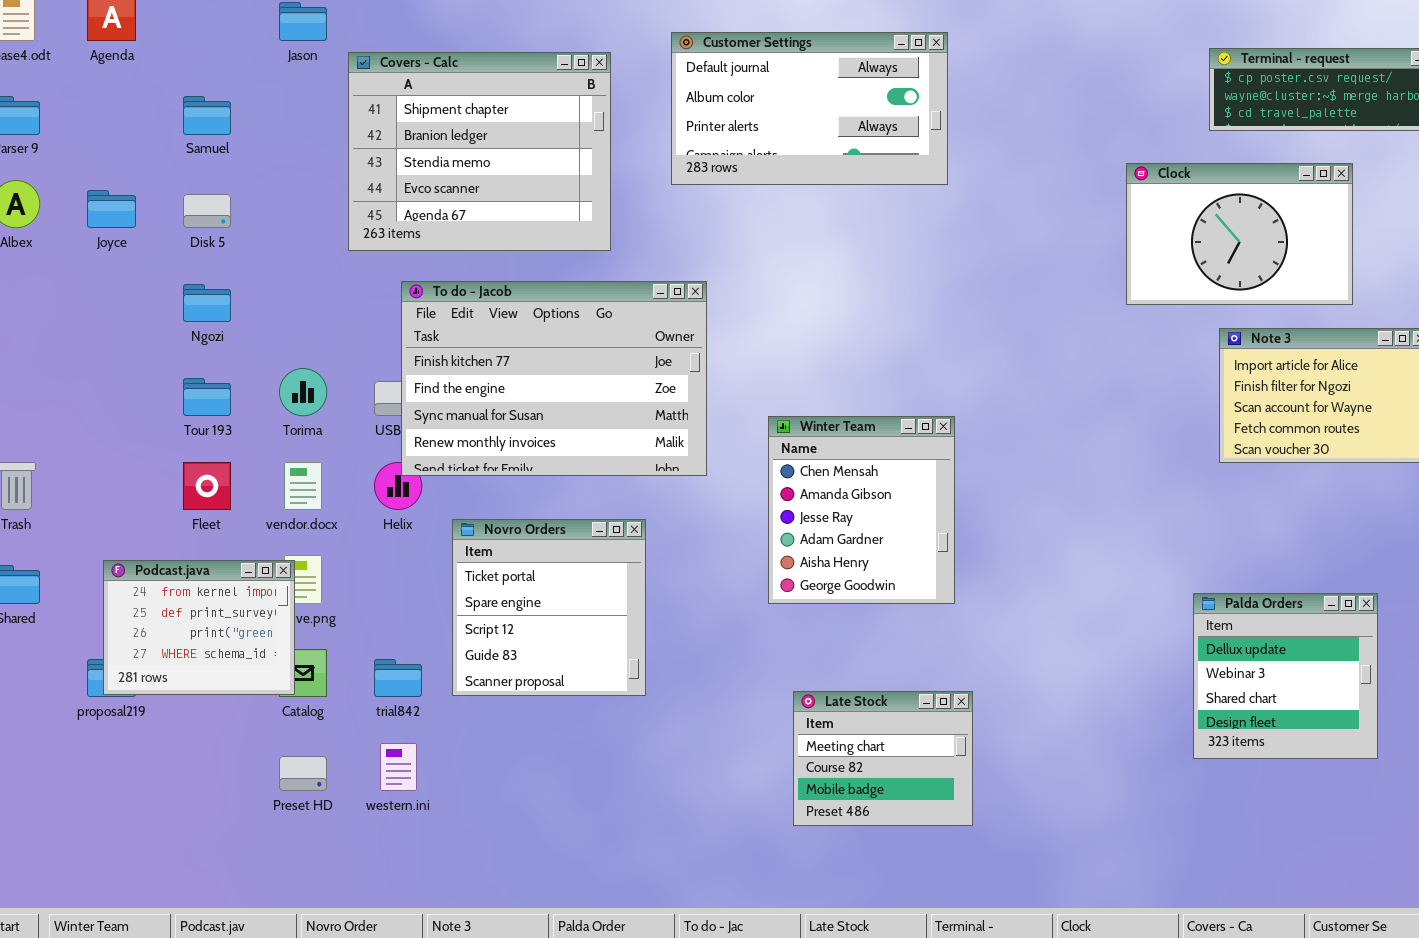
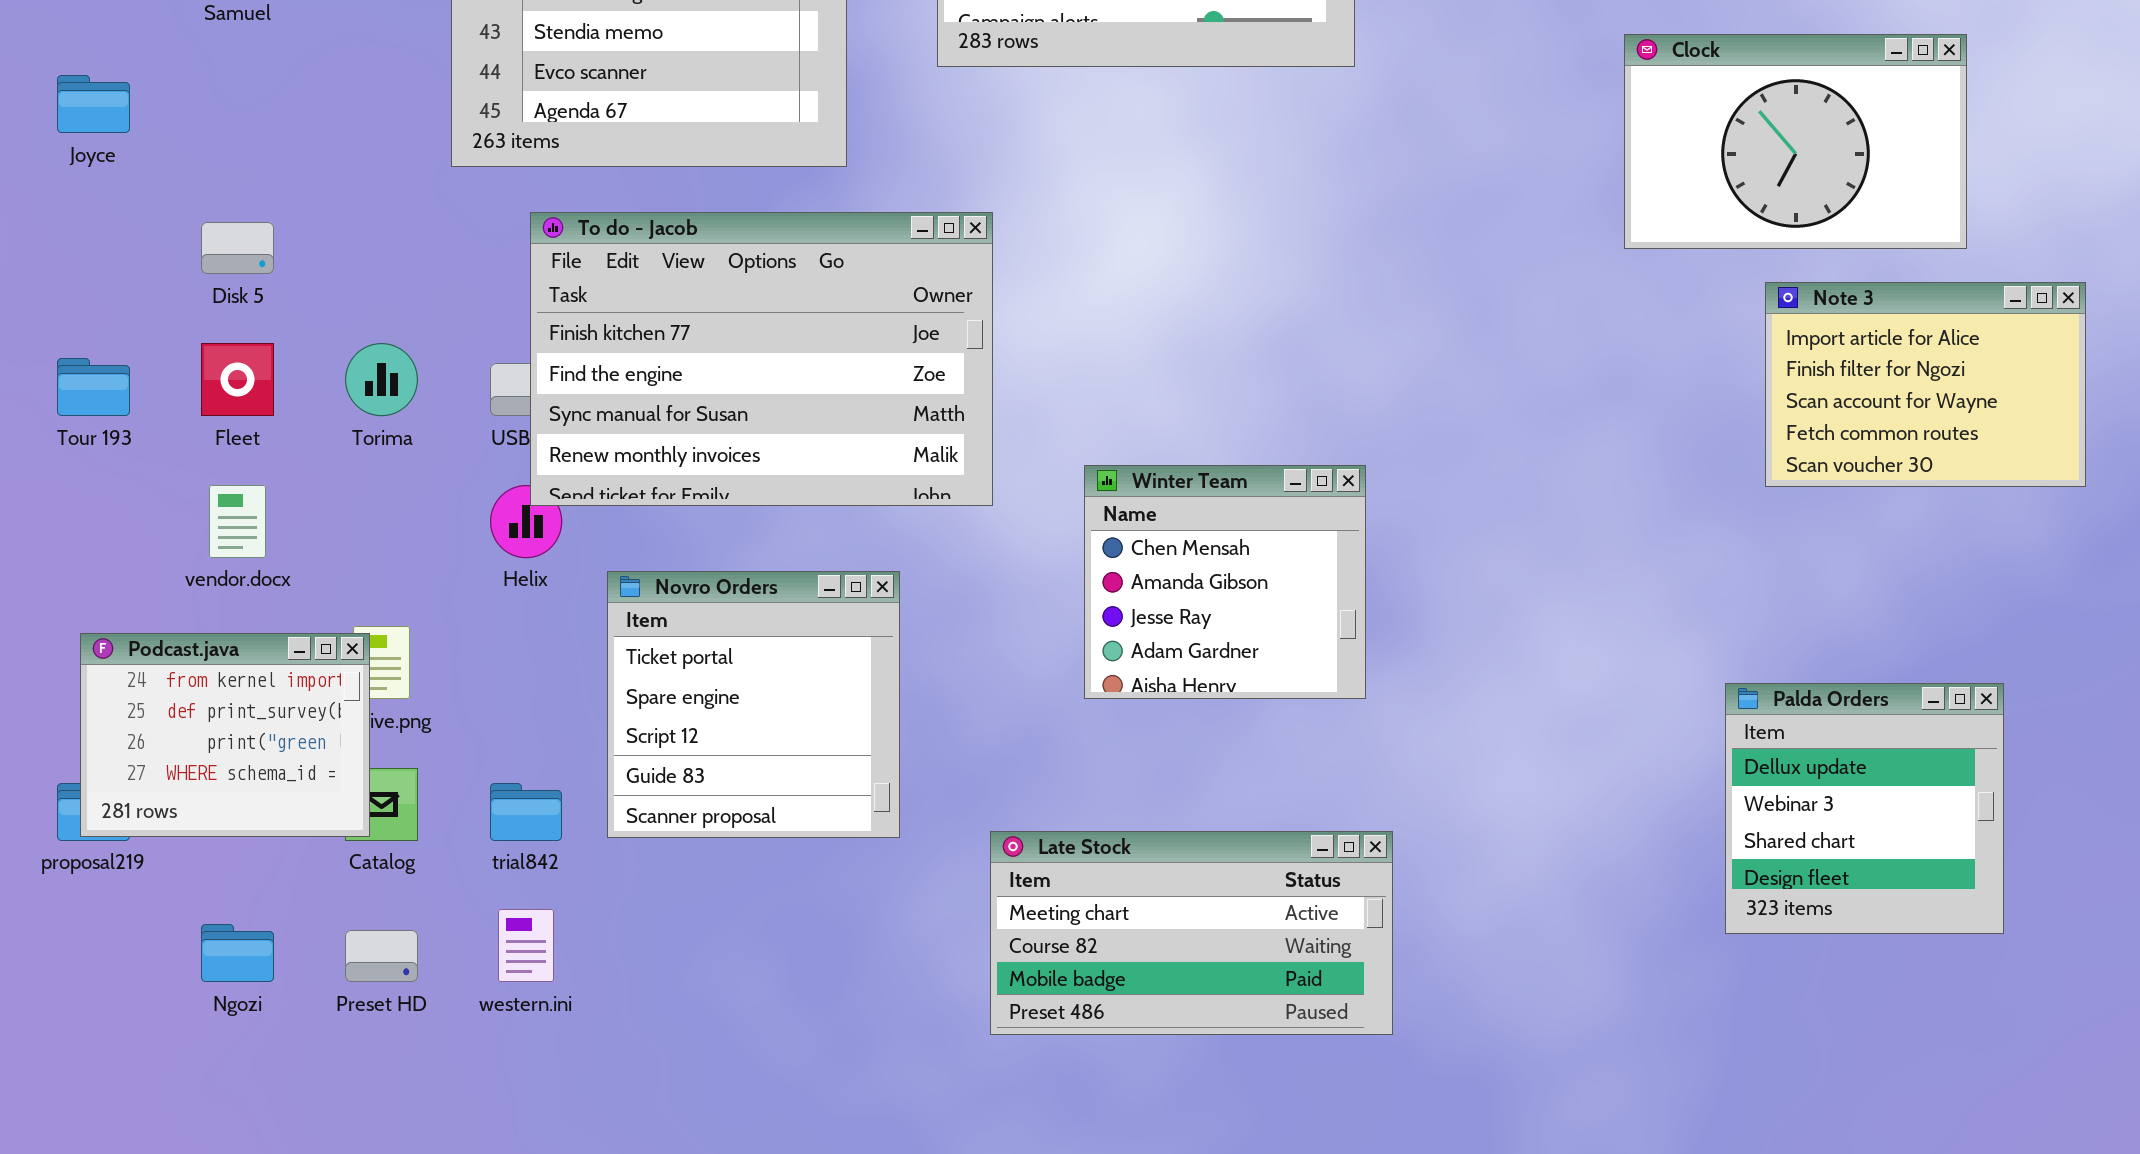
Disk 5: [183,194,231,228] -> [201,222,274,274], moved
Ngozi: [183,284,231,322] -> [201,924,274,982], moved
Tour 193: [183,378,231,416] -> [57,358,130,416], moved
Winter Team: [768,416,955,604] -> [1084,465,1366,699], resized
Fleet: [183,462,231,510] -> [201,343,274,416], moved
vendor.docx: [284,462,322,510] -> [209,485,266,558], moved
Late Stock: [793,691,973,826] -> [990,831,1393,1035], resized

